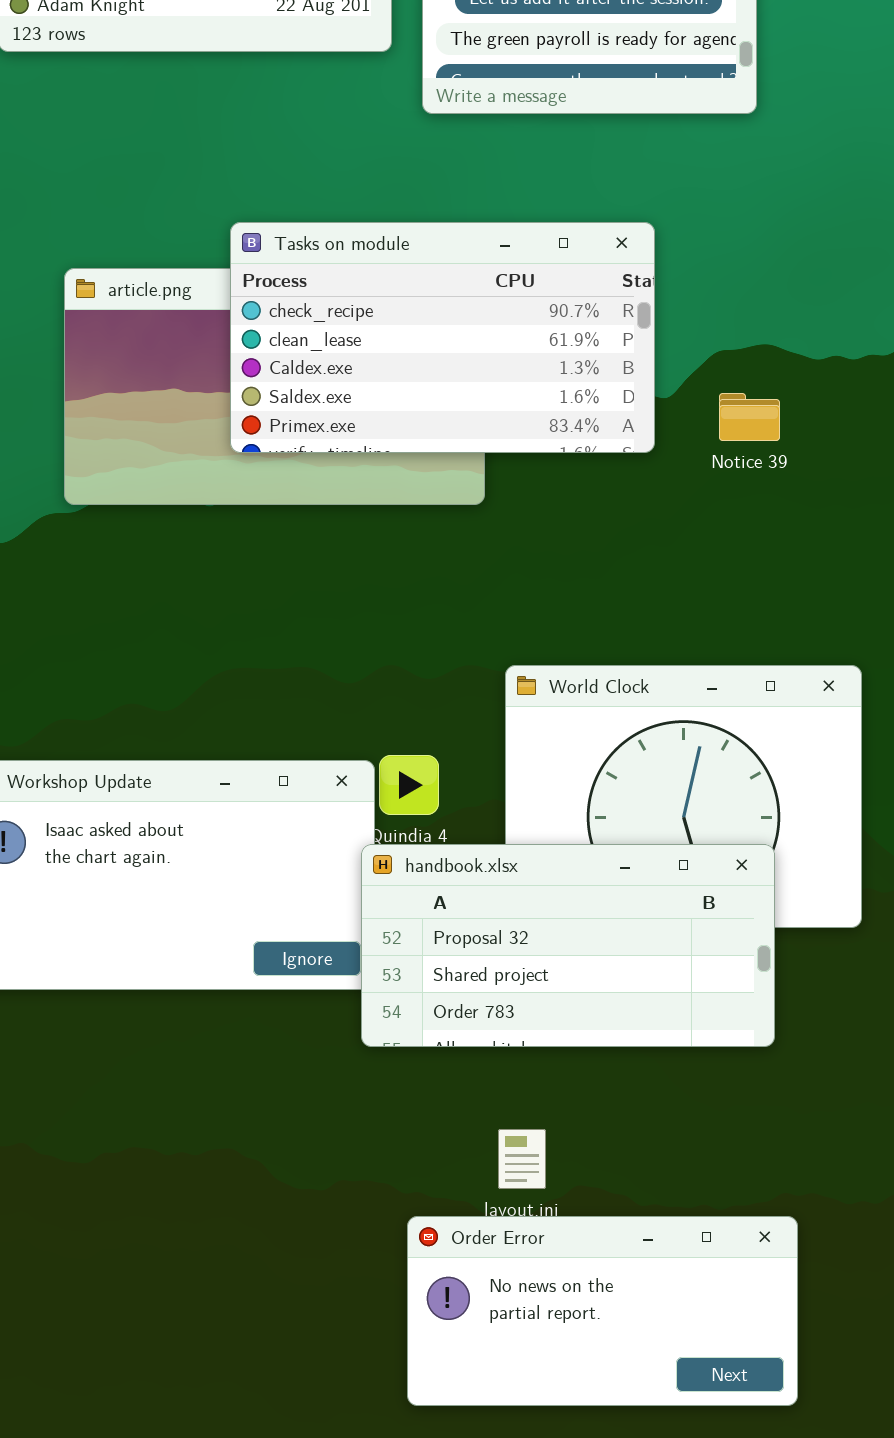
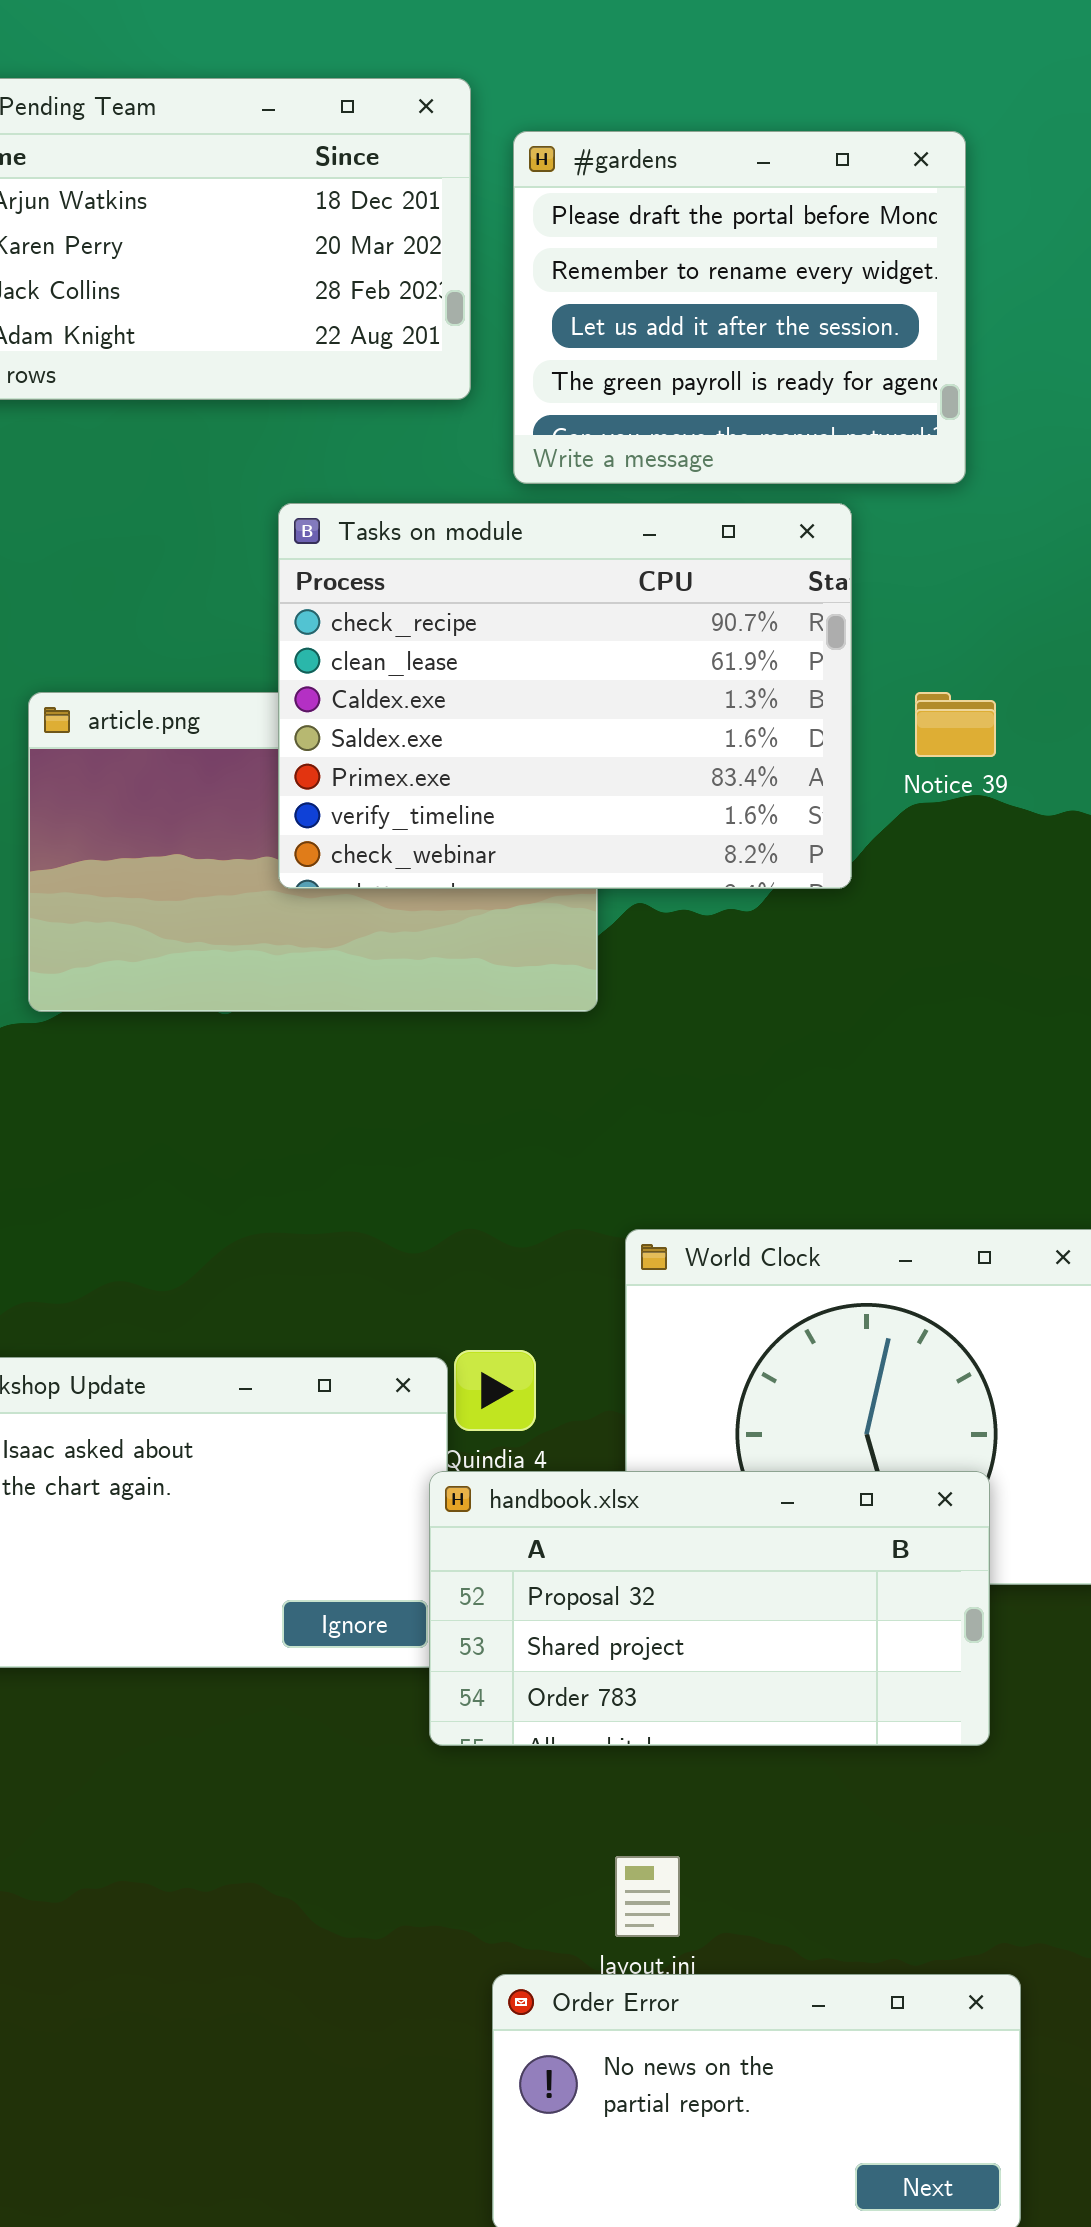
Tasks on module: [230,222,655,453] -> [278,503,852,889], moved, resized
Notice 39: [719,393,780,441] -> [915,692,996,757], moved

